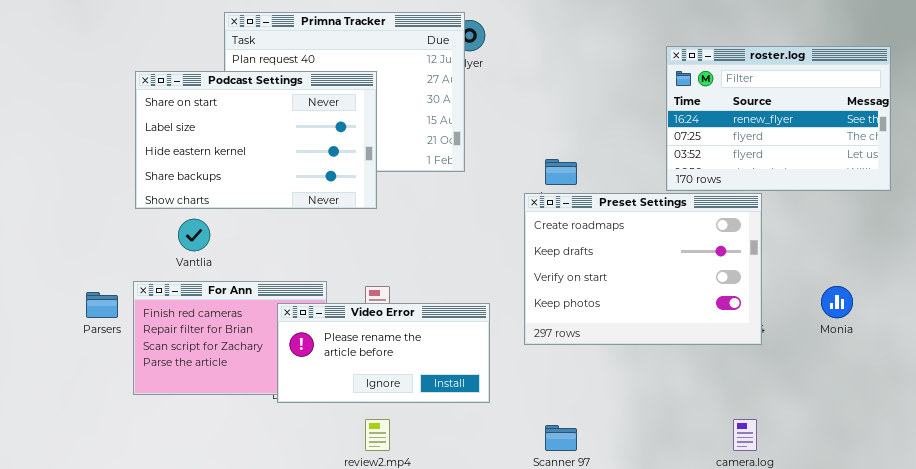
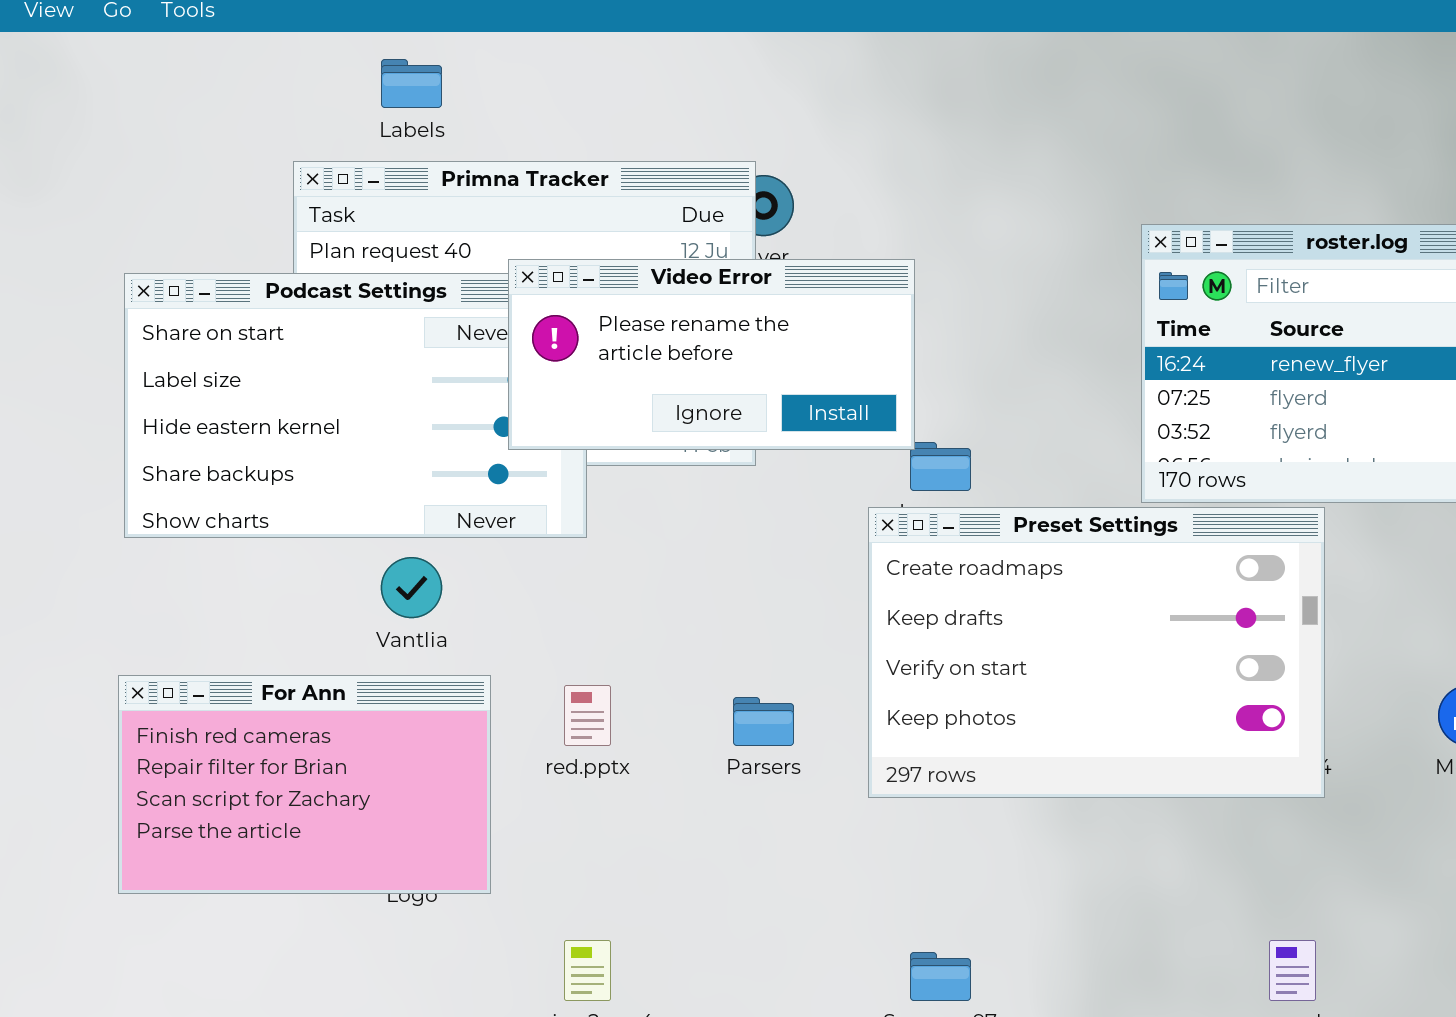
Vantlia: [178,219,210,251] -> [381,557,442,618], moved
Parsers: [86,292,118,318] -> [733,697,794,746], moved
Video Error: [277,303,490,403] -> [508,259,915,450], moved

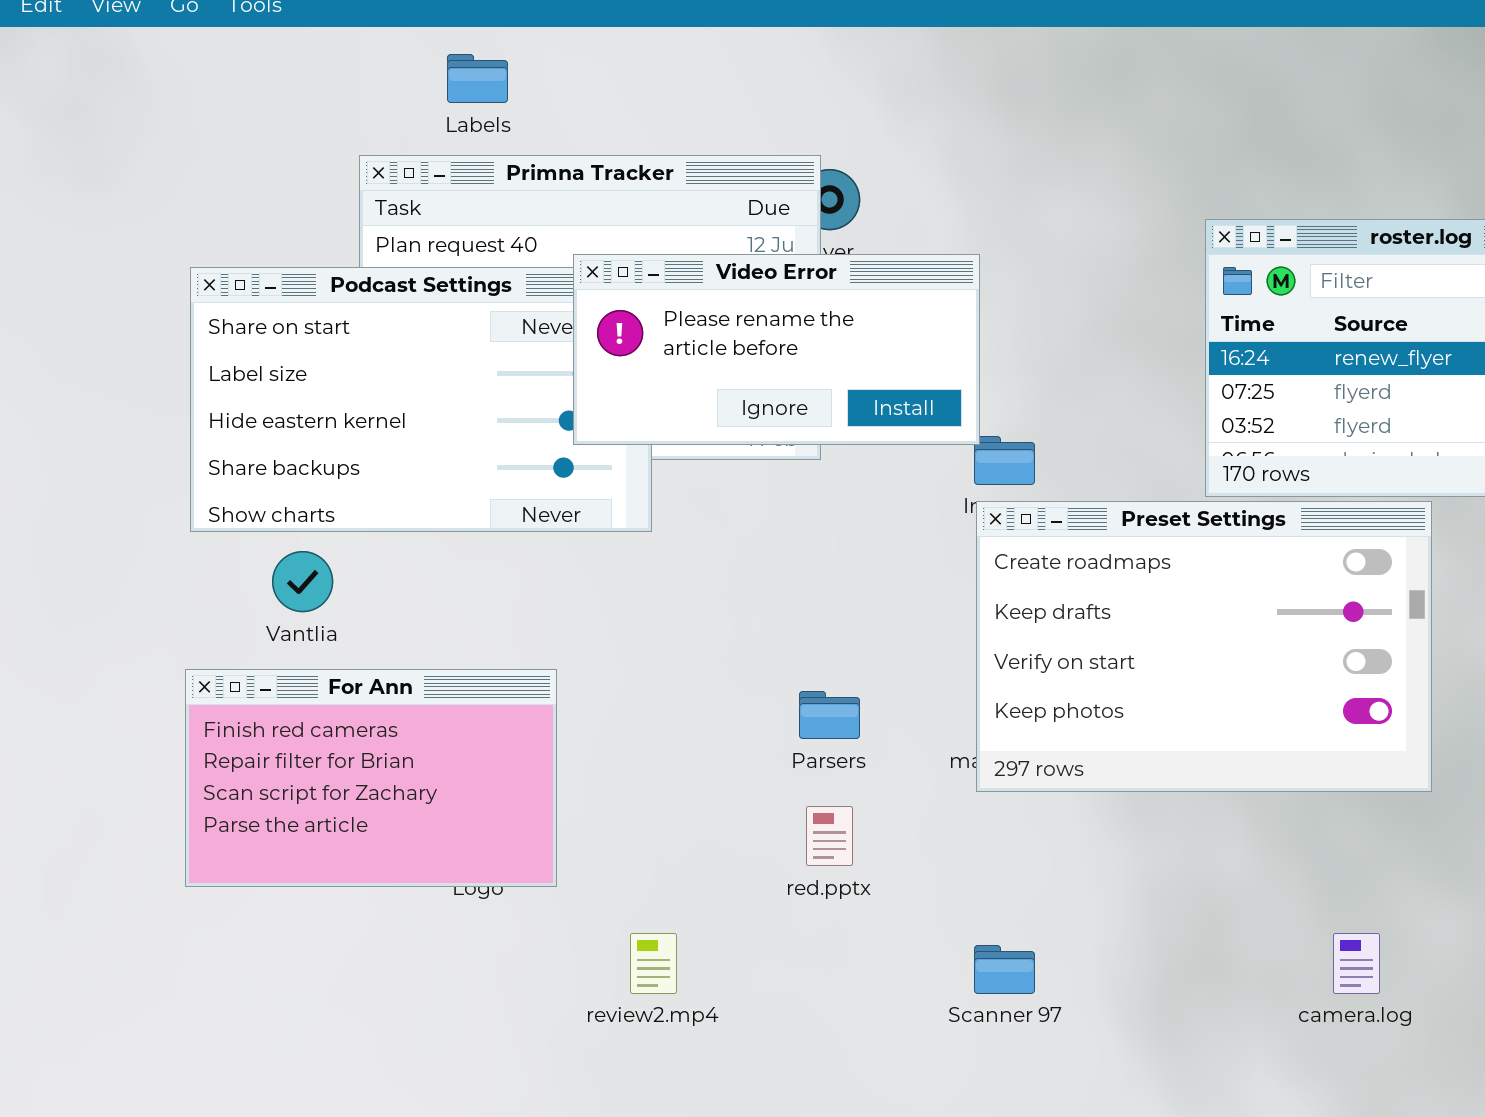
Preset Settings: [868,507,1325,798] -> [976,501,1432,792], moved
Vantlia: [381,557,442,618] -> [272,551,333,612], moved
red.pptx: [564,685,611,746] -> [806,806,853,866], moved

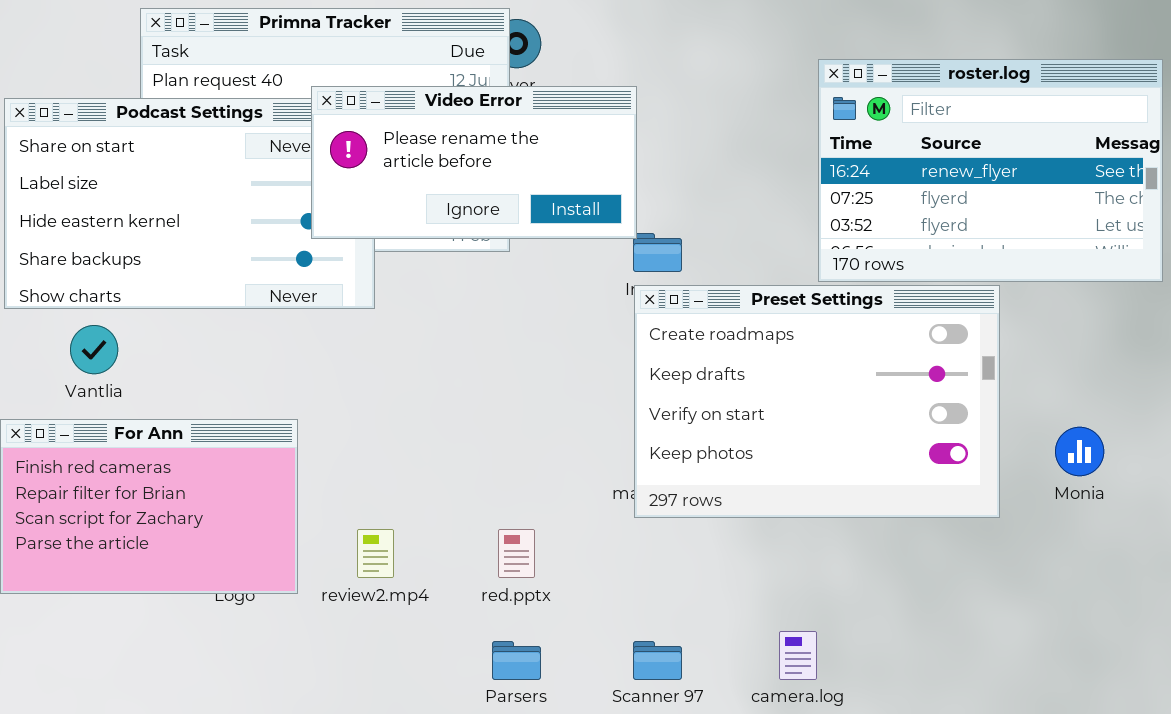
Parsers: [799,691,860,739] -> [492,641,541,680], moved
review2.mp4: [630,933,677,994] -> [357,529,394,578], moved
camera.log: [1333,933,1380,994] -> [779,631,817,680], moved

